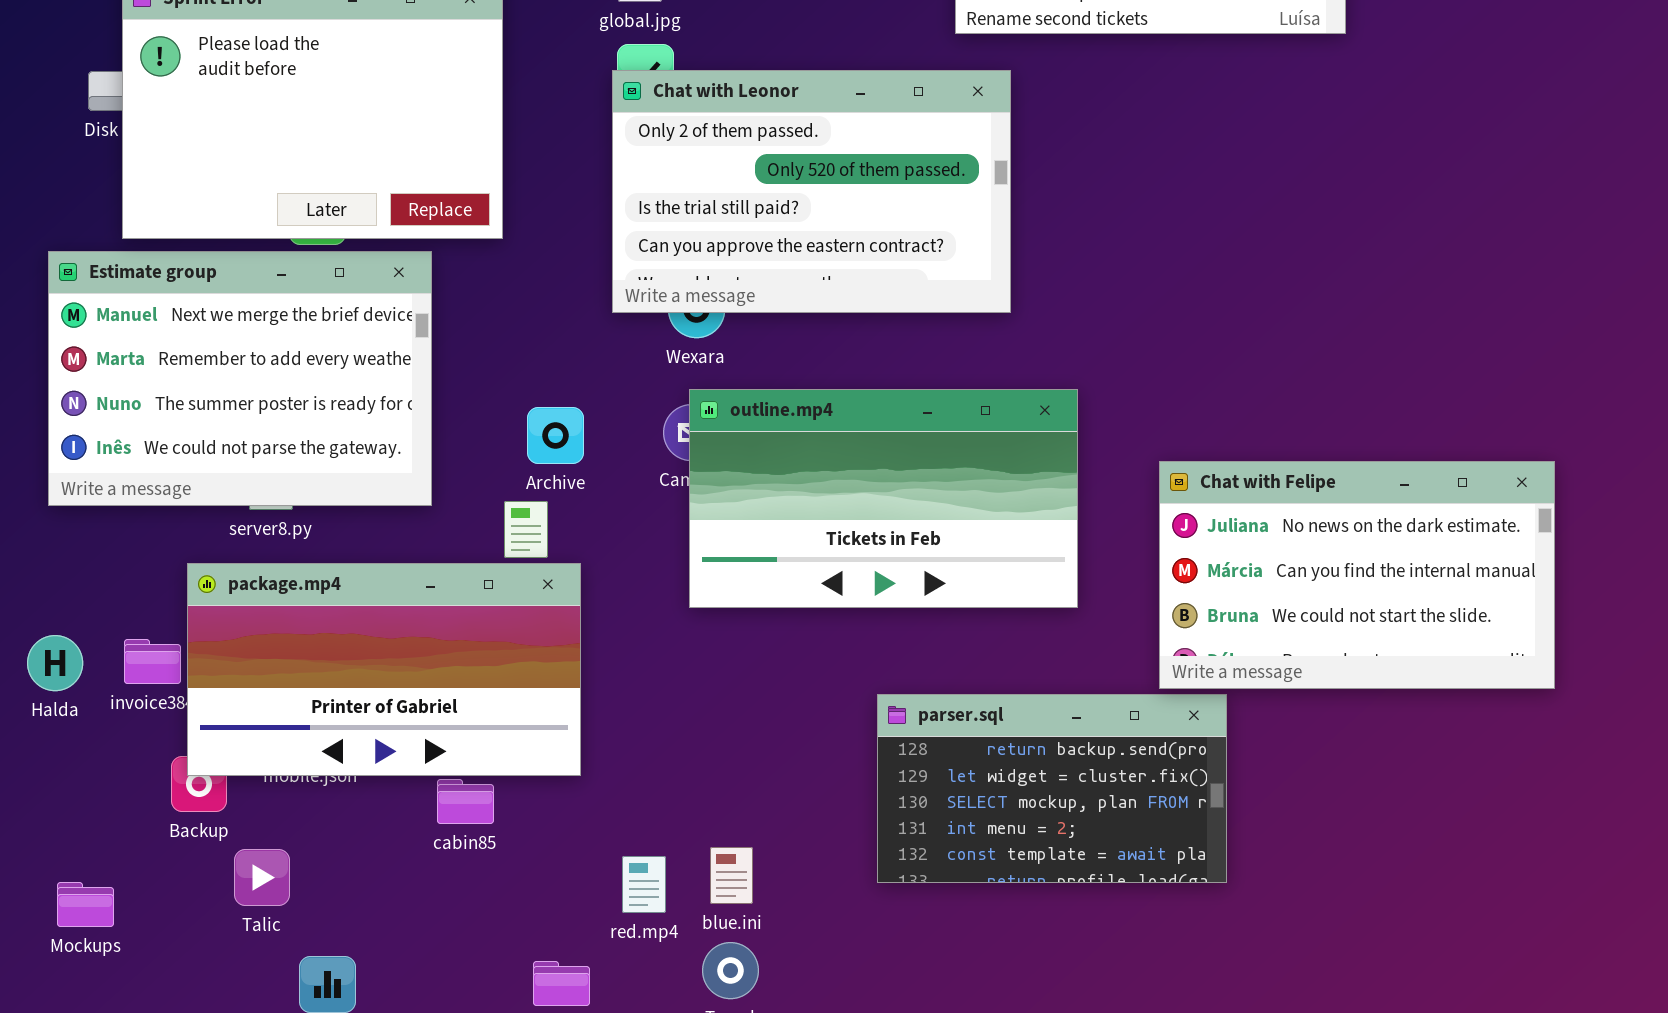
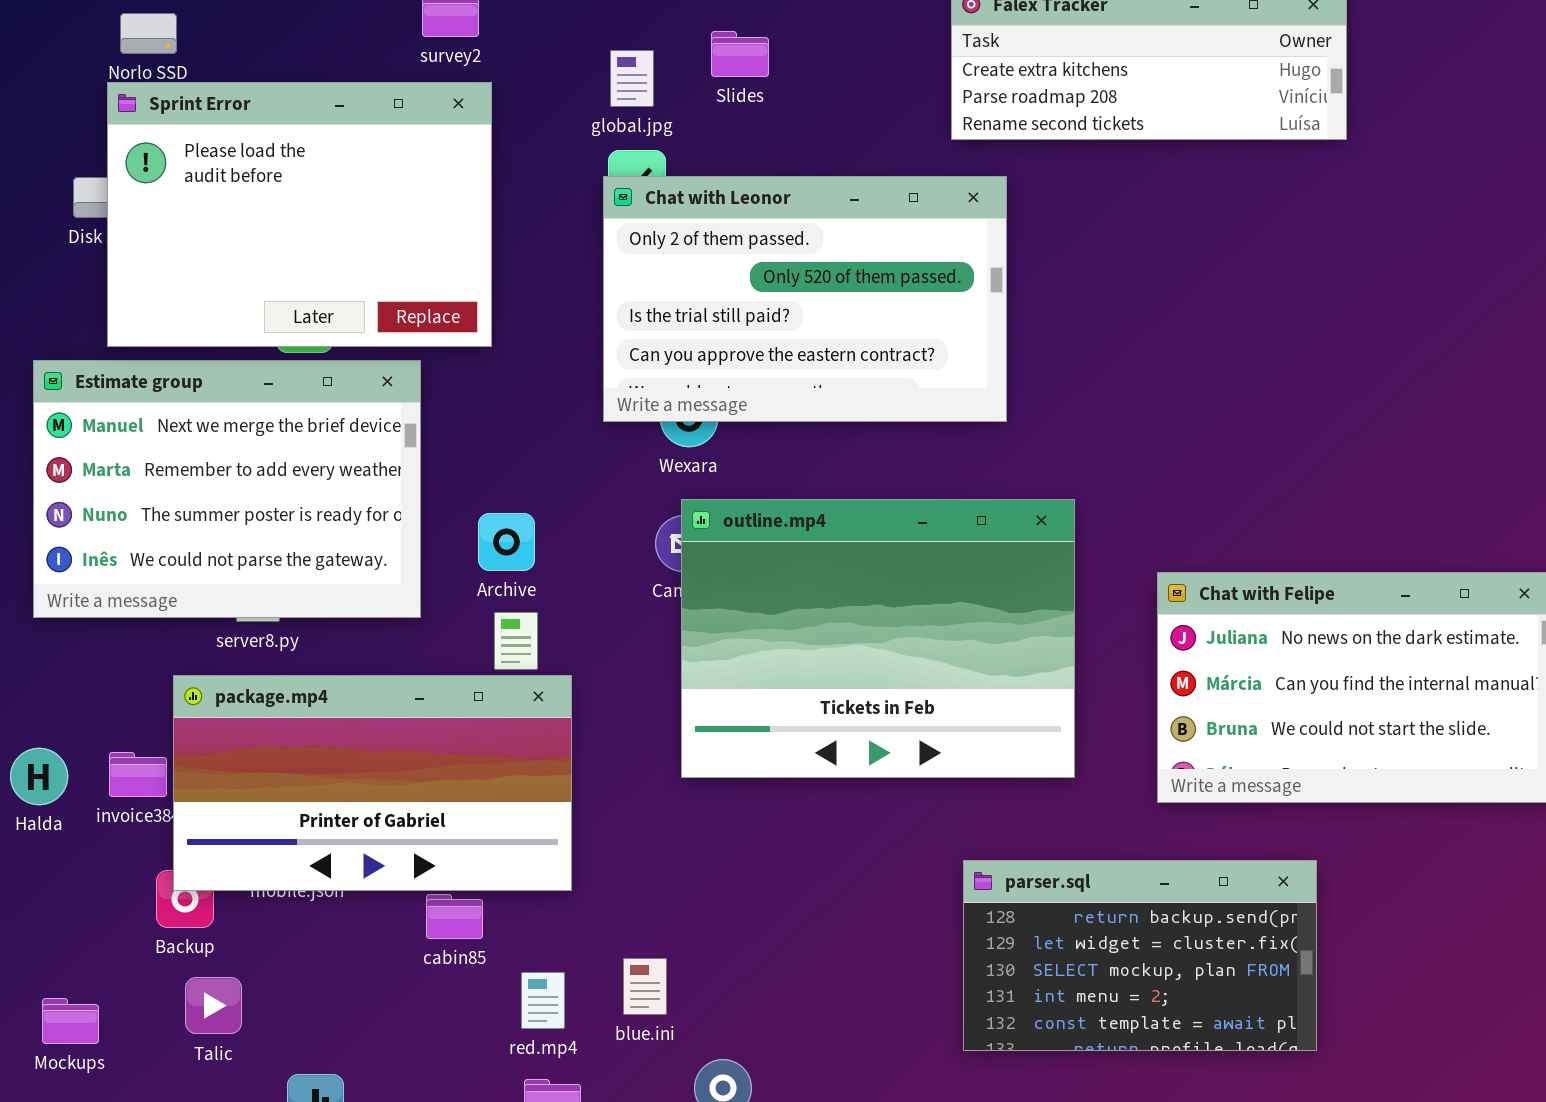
outline.mp4: [689,389,1078,608] -> [681,499,1075,778], resized
Archive: [527,407,584,464] -> [478,513,535,571], moved
parser.sql: [877,694,1227,883] -> [963,860,1317,1051], moved
blue.ini: [710,847,753,904] -> [623,958,667,1015], moved
Talic: [234,849,290,906] -> [185,977,242,1034], moved
red.mp4: [622,856,666,913] -> [521,972,565,1029], moved

